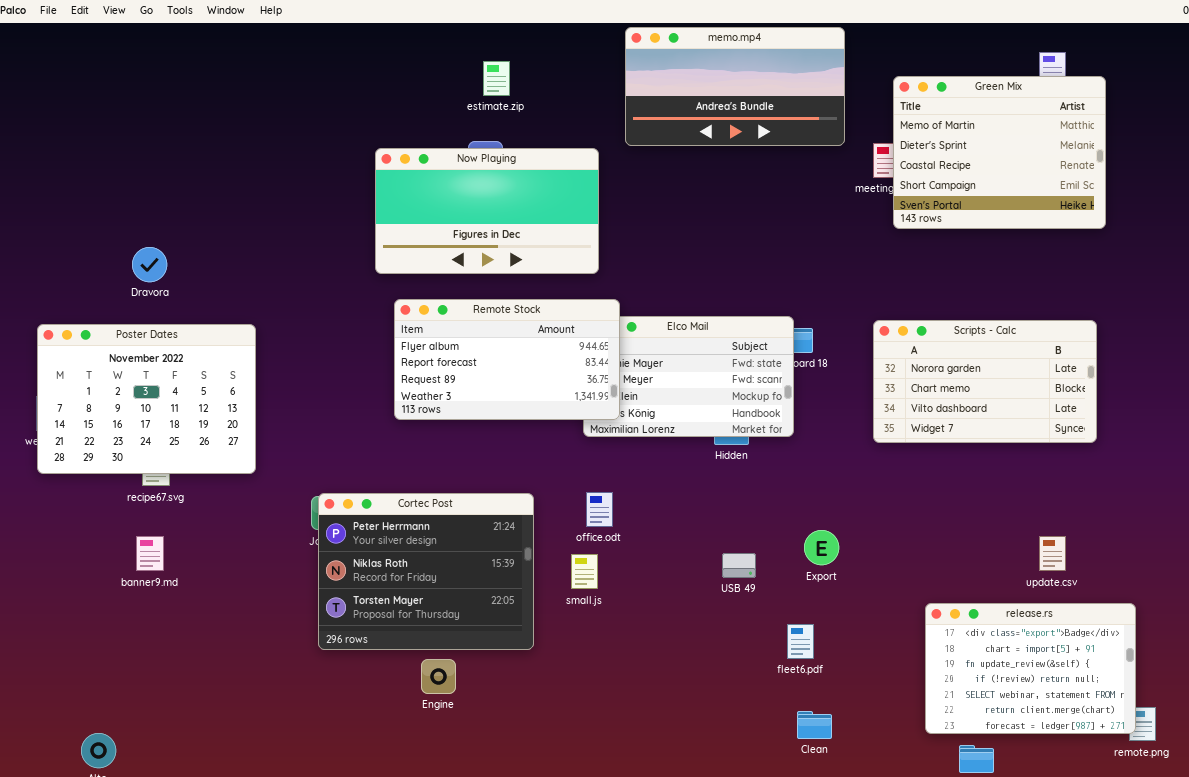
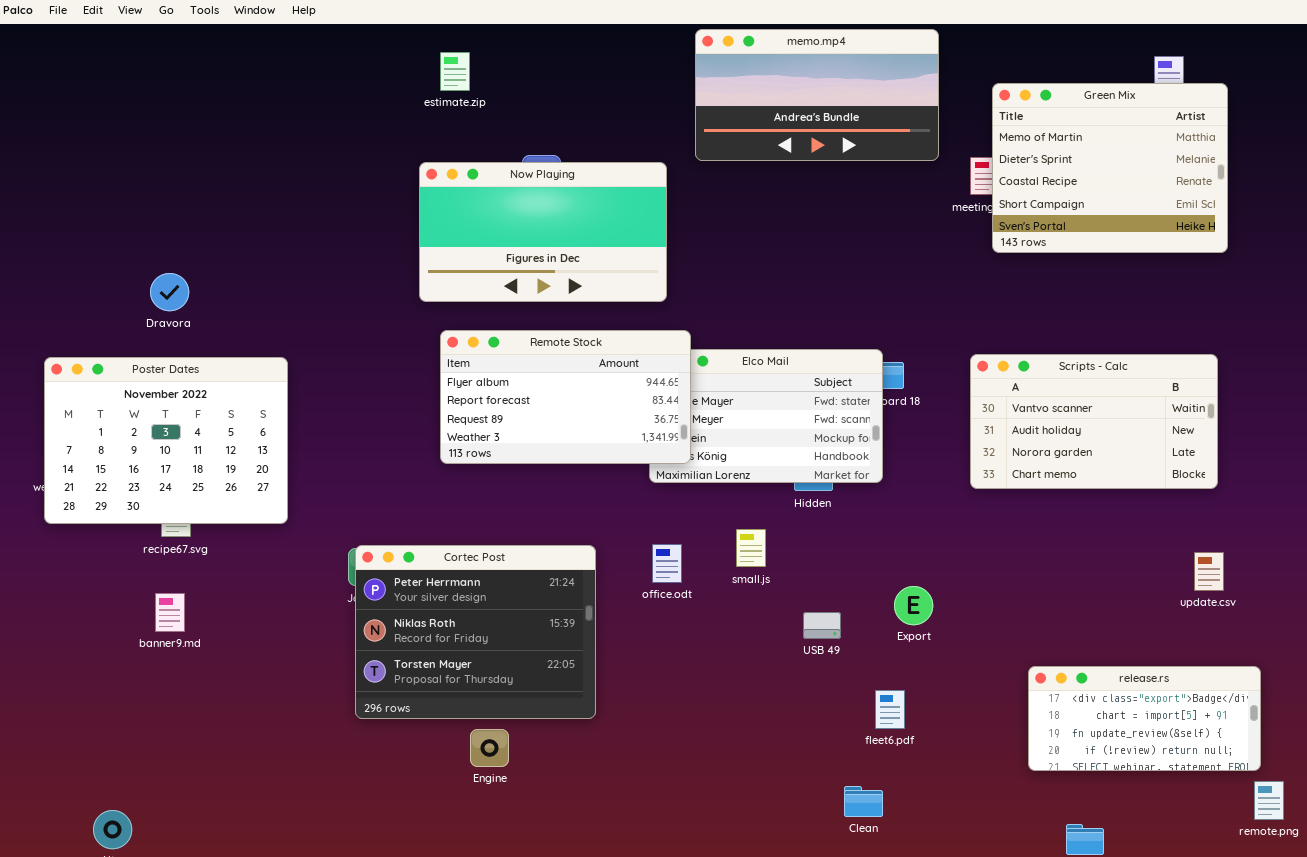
estimate.zip: [483,61,510,96] -> [440,52,470,91], moved
Scripts - Calc: [873,320,1097,443] -> [970,354,1218,489], scrolled up 2 rows
update.csv: [1039,536,1066,571] -> [1194,552,1224,591], moved
small.js: [571,554,598,589] -> [736,529,766,567], moved
release.rs: [925,603,1136,734] -> [1028,666,1261,771], resized
Clean: [797,711,832,739] -> [844,786,883,817], moved

